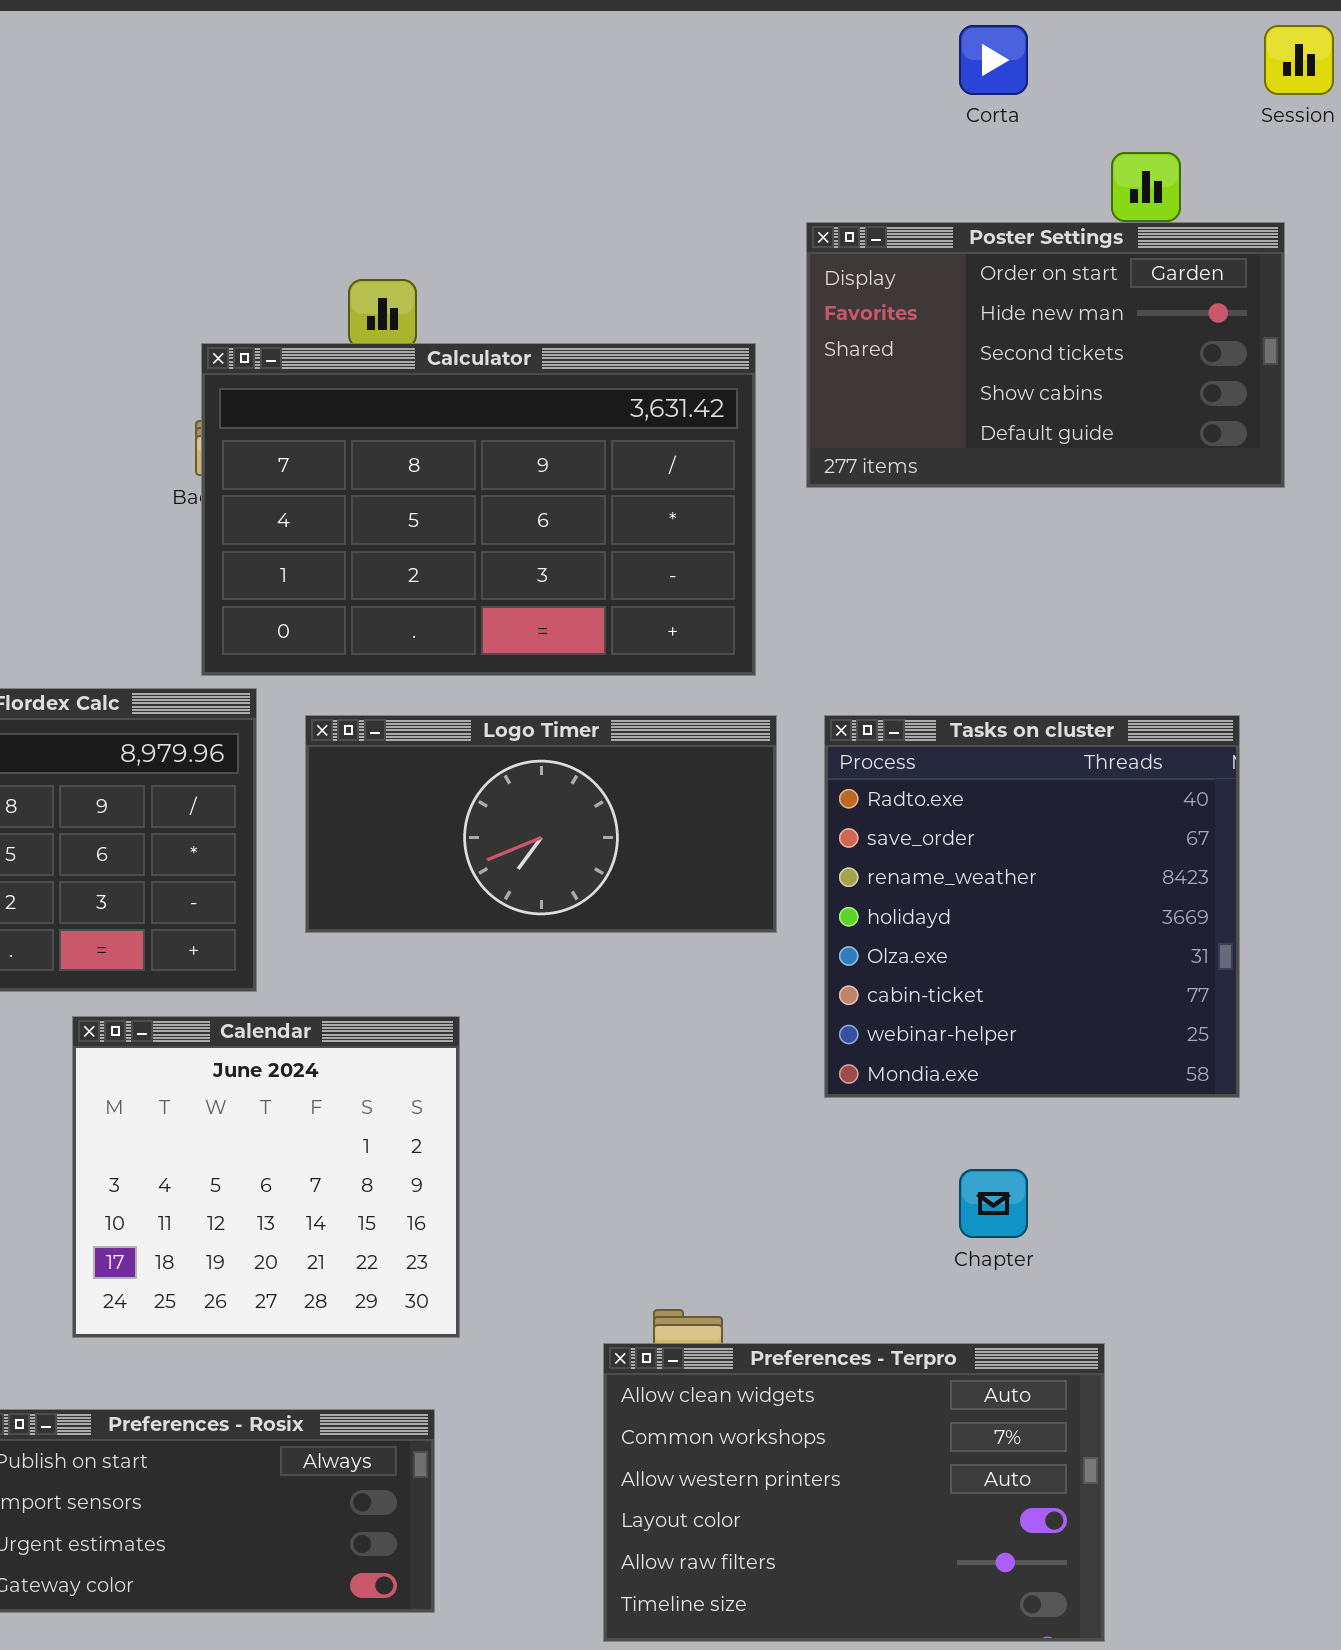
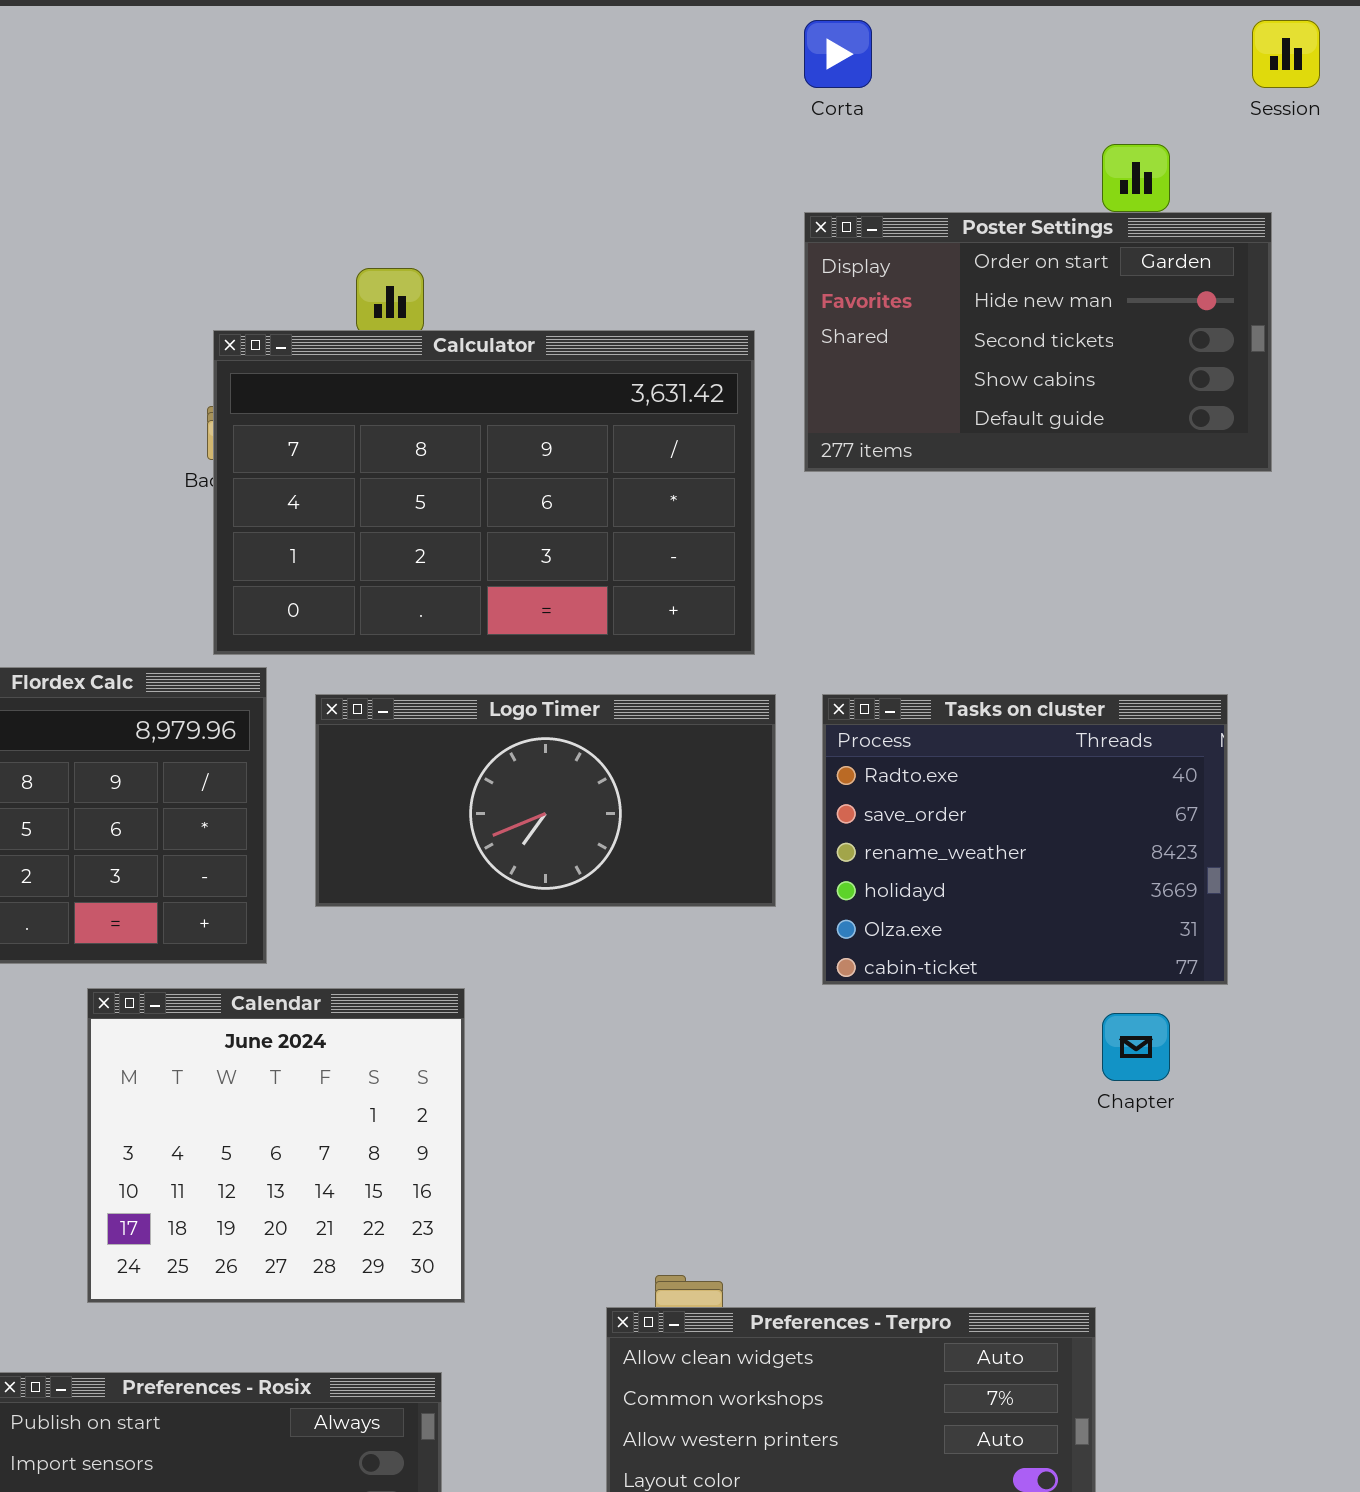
Corta: [959,25,1028,95] -> [804,20,872,88], moved
Tasks on cluster: [824,715,1240,1098] -> [822,694,1228,985], resized
Chapter: [959,1169,1028,1238] -> [1102,1013,1170,1081], moved

